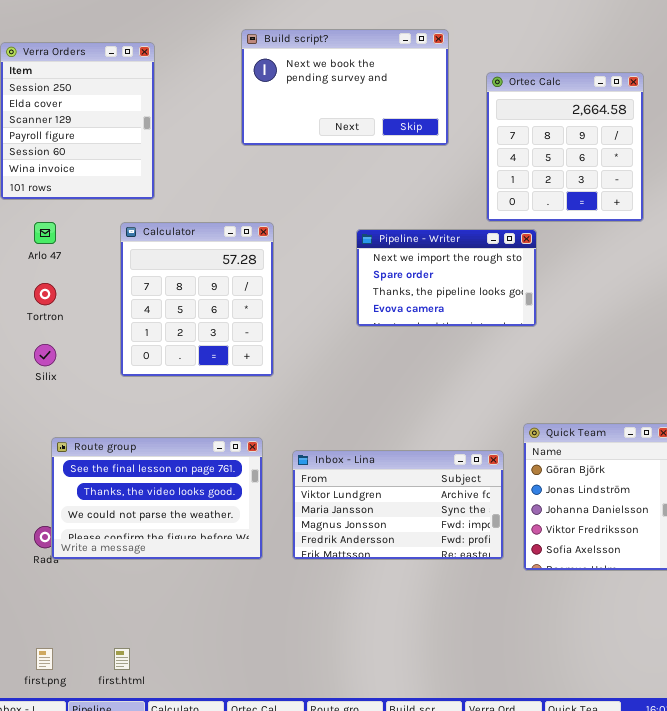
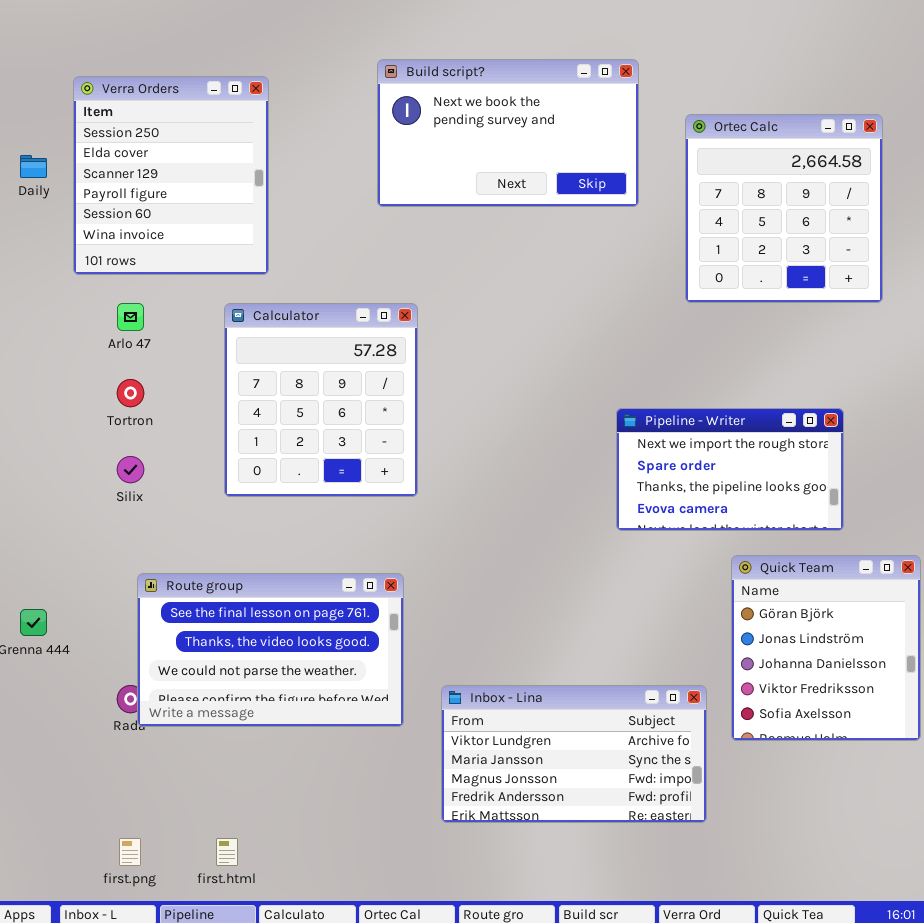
Pipeline - Writer: [356,229,537,327] -> [616,408,844,531], moved
Inbox - Lina: [292,450,504,560] -> [441,685,707,823], moved

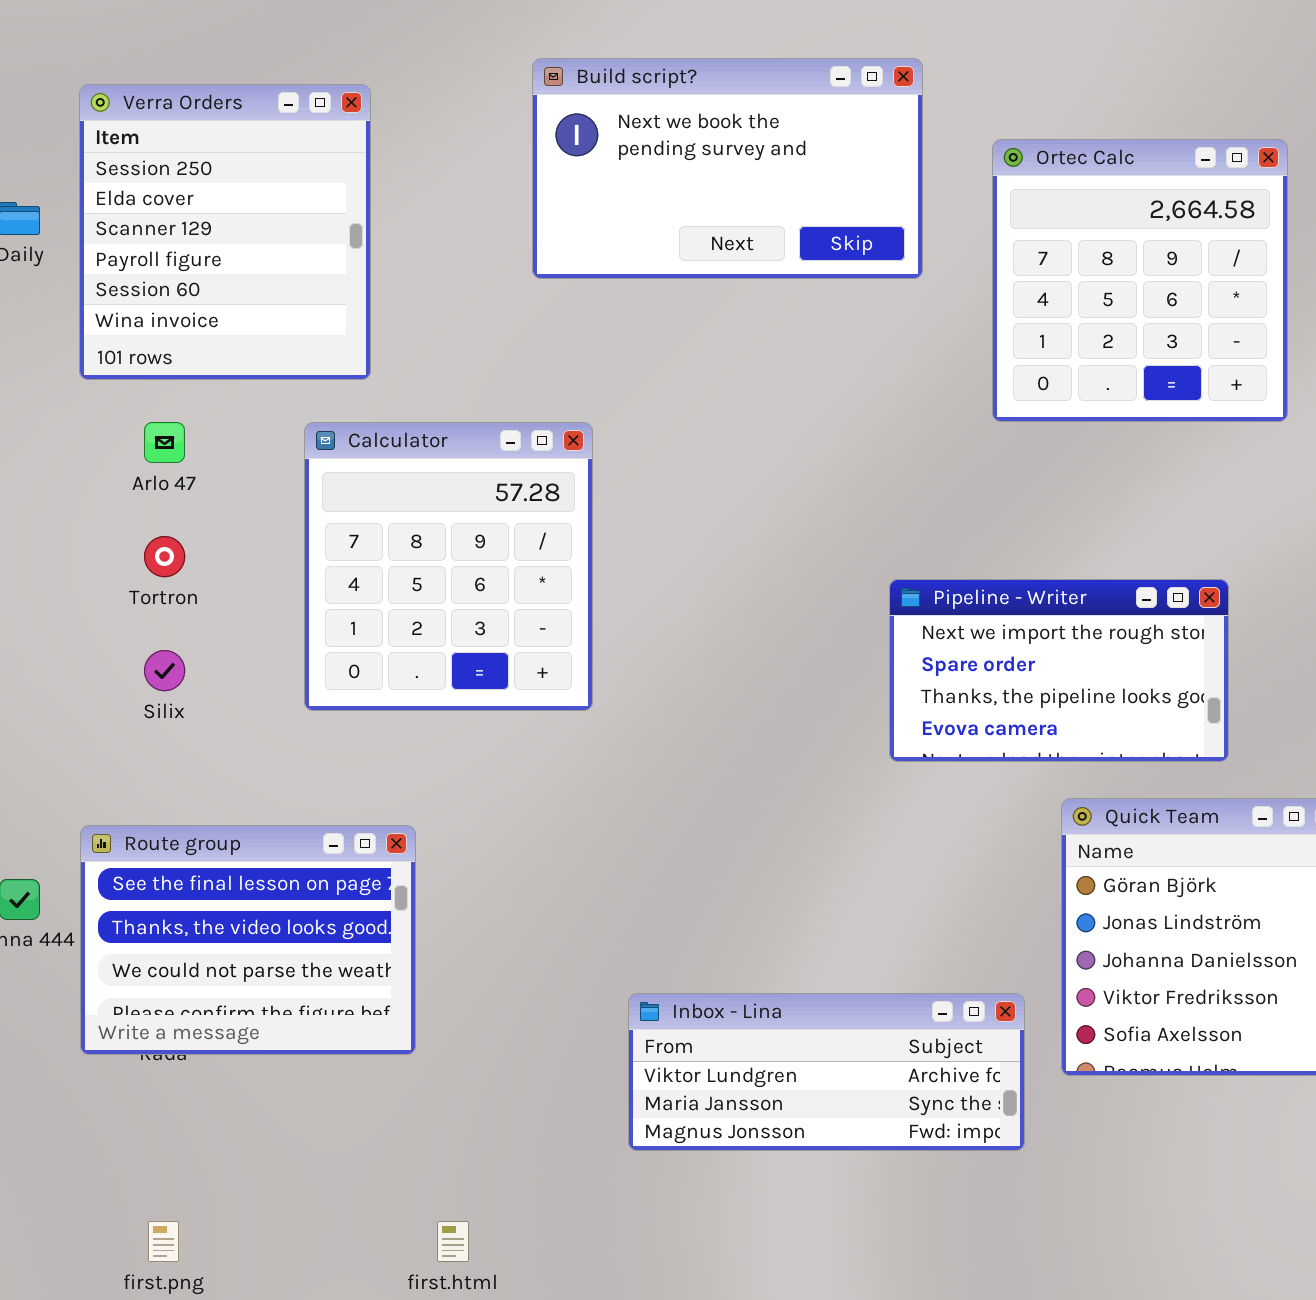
Route group: [137,573,404,727] -> [80,825,416,1055], moved, resized
Inbox - Lina: [441,685,707,823] -> [628,993,1025,1151], resized
first.html: [216,838,238,866] -> [437,1221,469,1262], moved

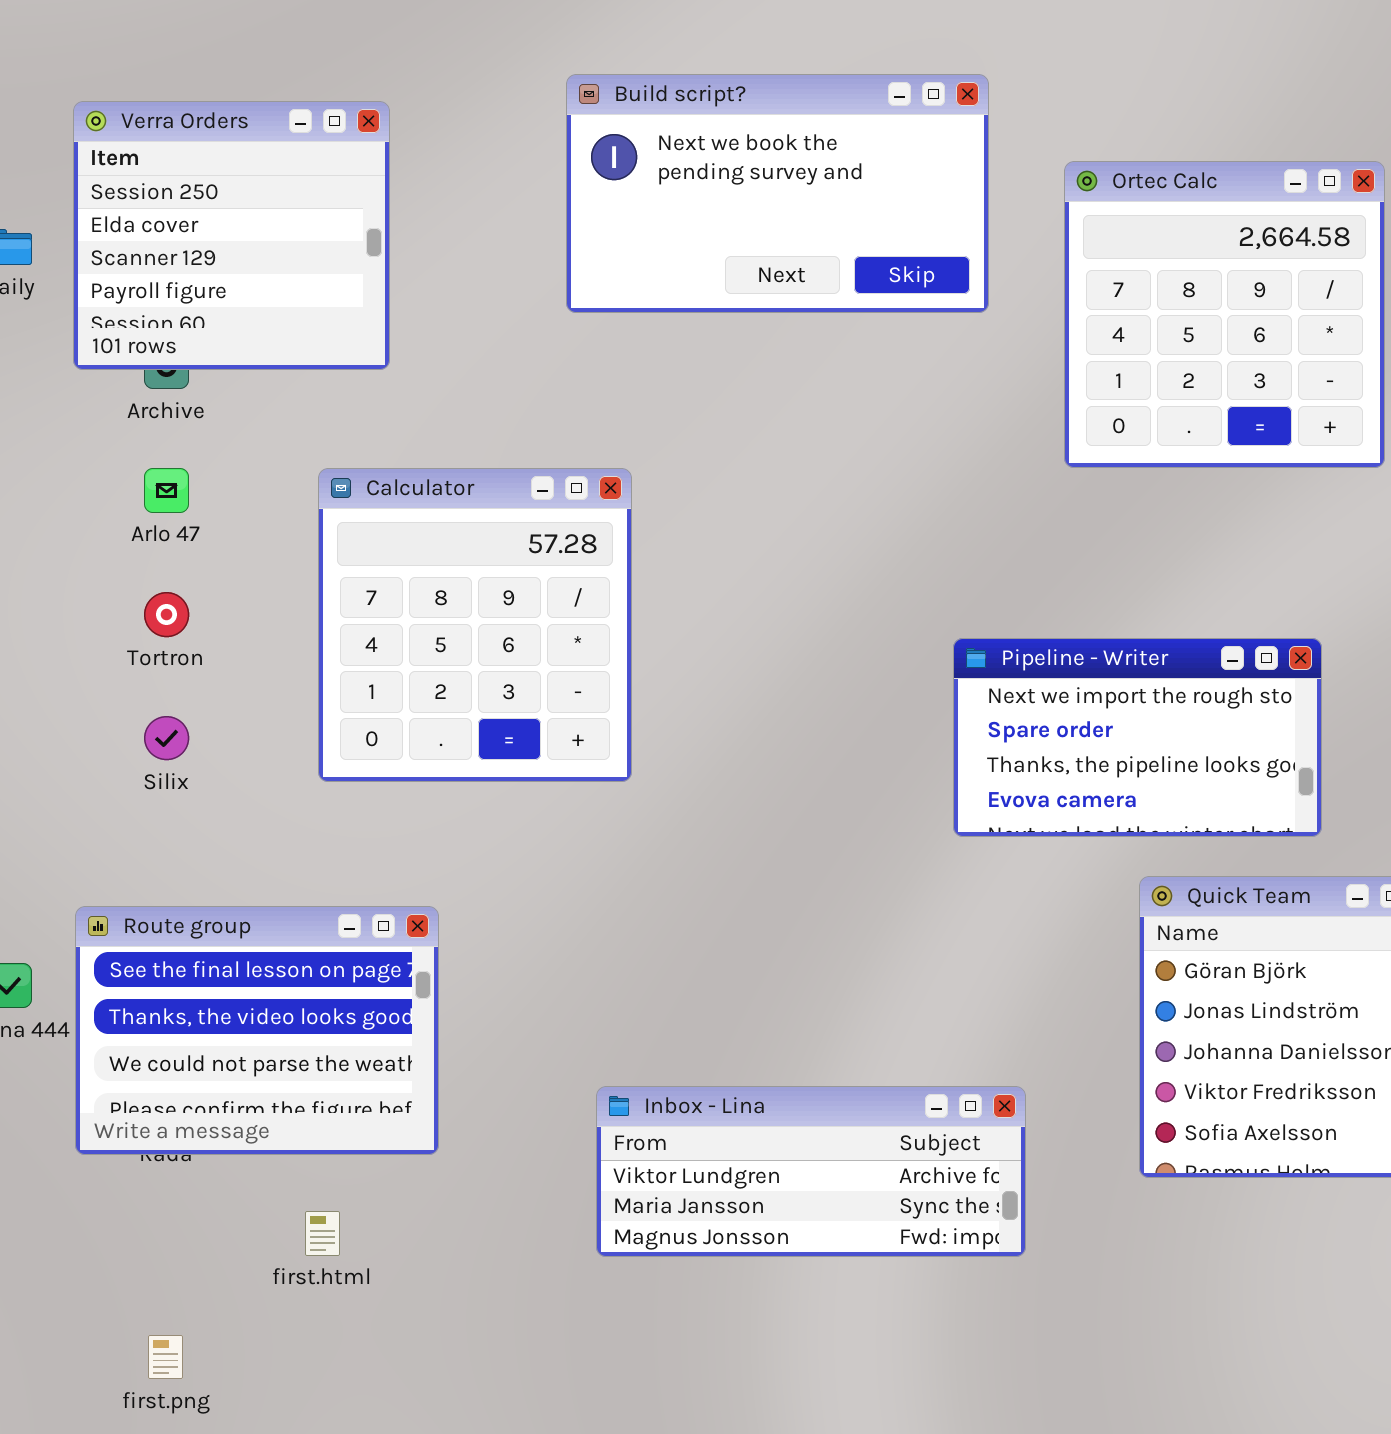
Verra Orders: [79,84,371,380] -> [73,101,390,370], resized
Inbox - Lina: [628,993,1025,1151] -> [596,1086,1026,1257], moved
first.html: [437,1221,469,1262] -> [305,1211,340,1256], moved

